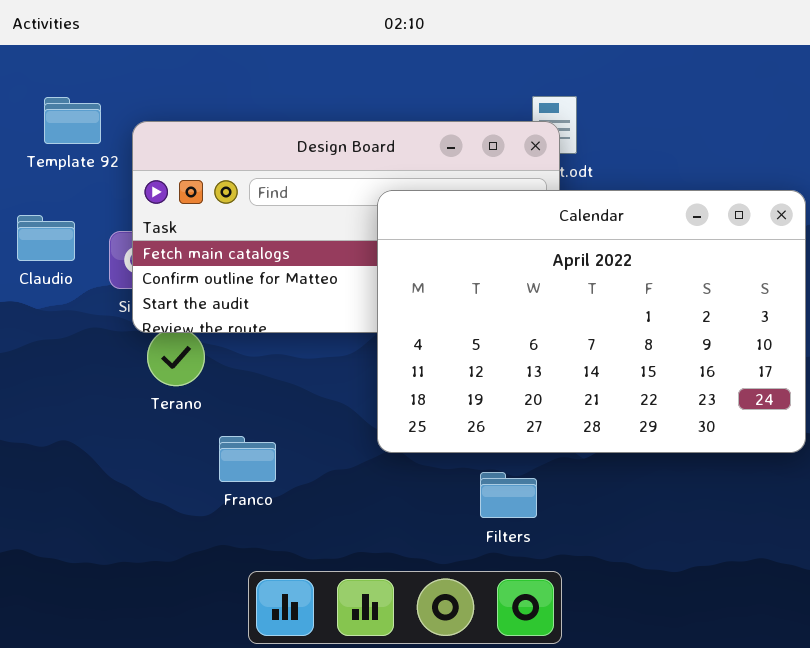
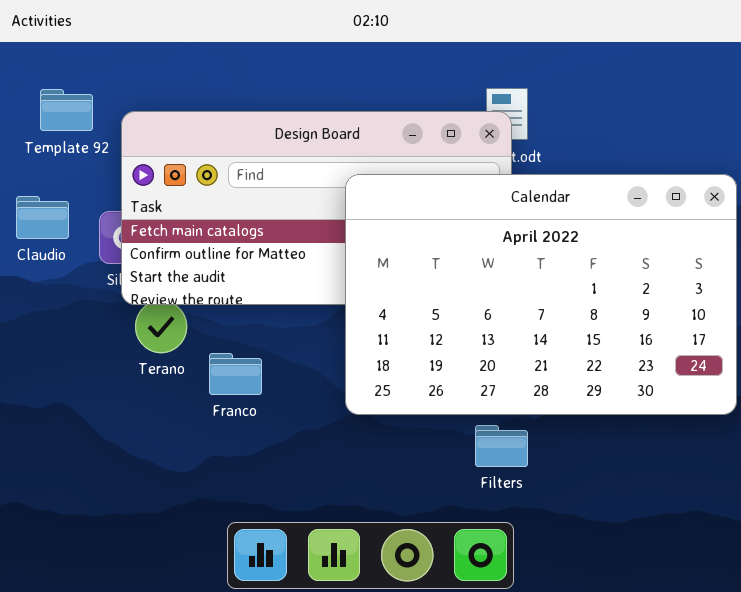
Franco: [219,436,276,482] -> [209,353,262,395], moved
Filters: [480,472,537,518] -> [475,425,528,467], moved

